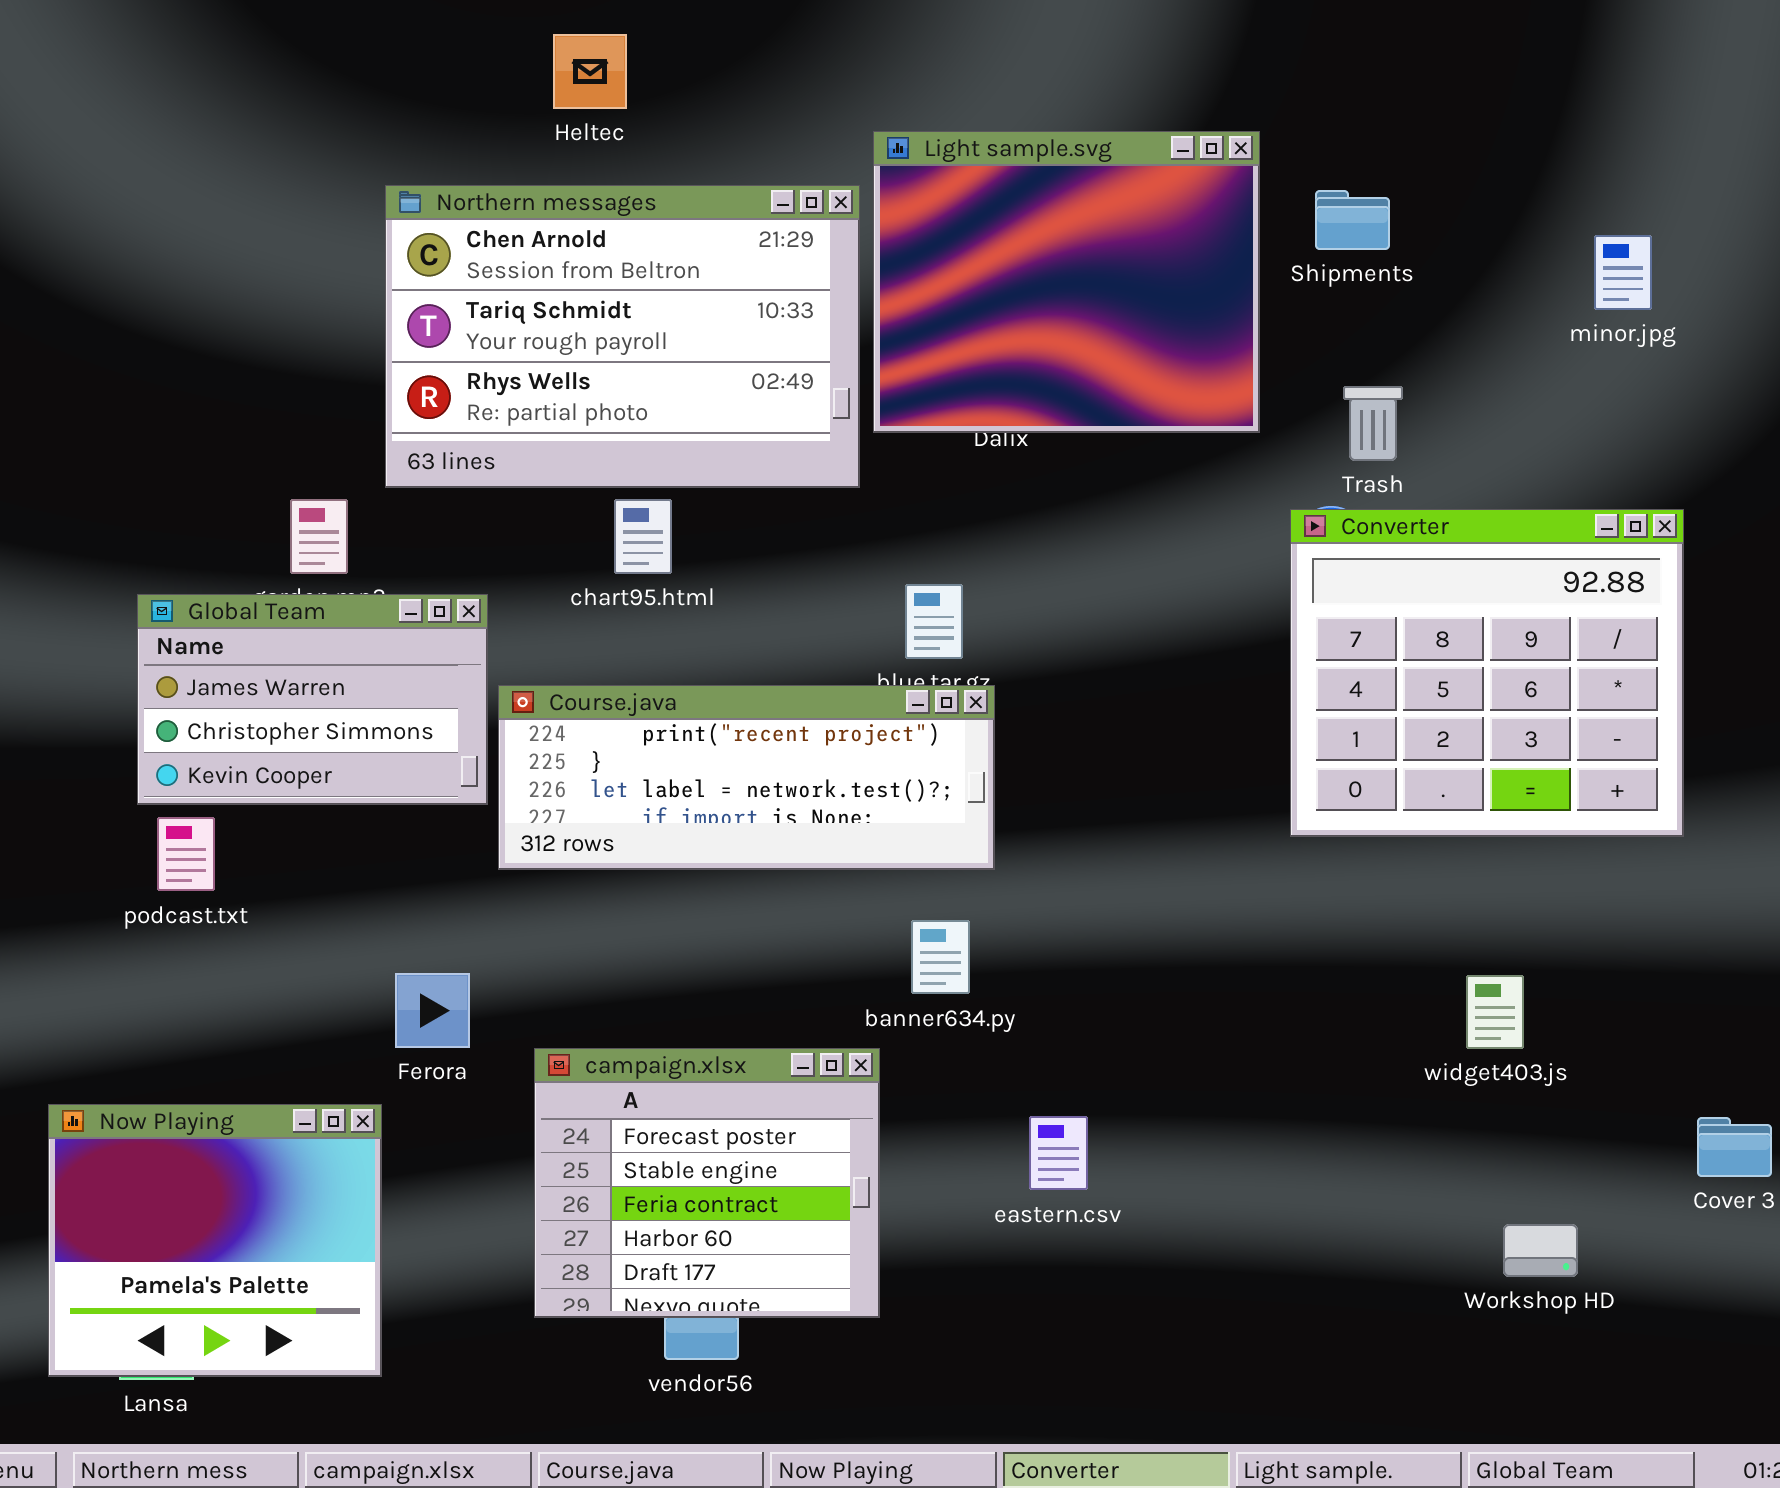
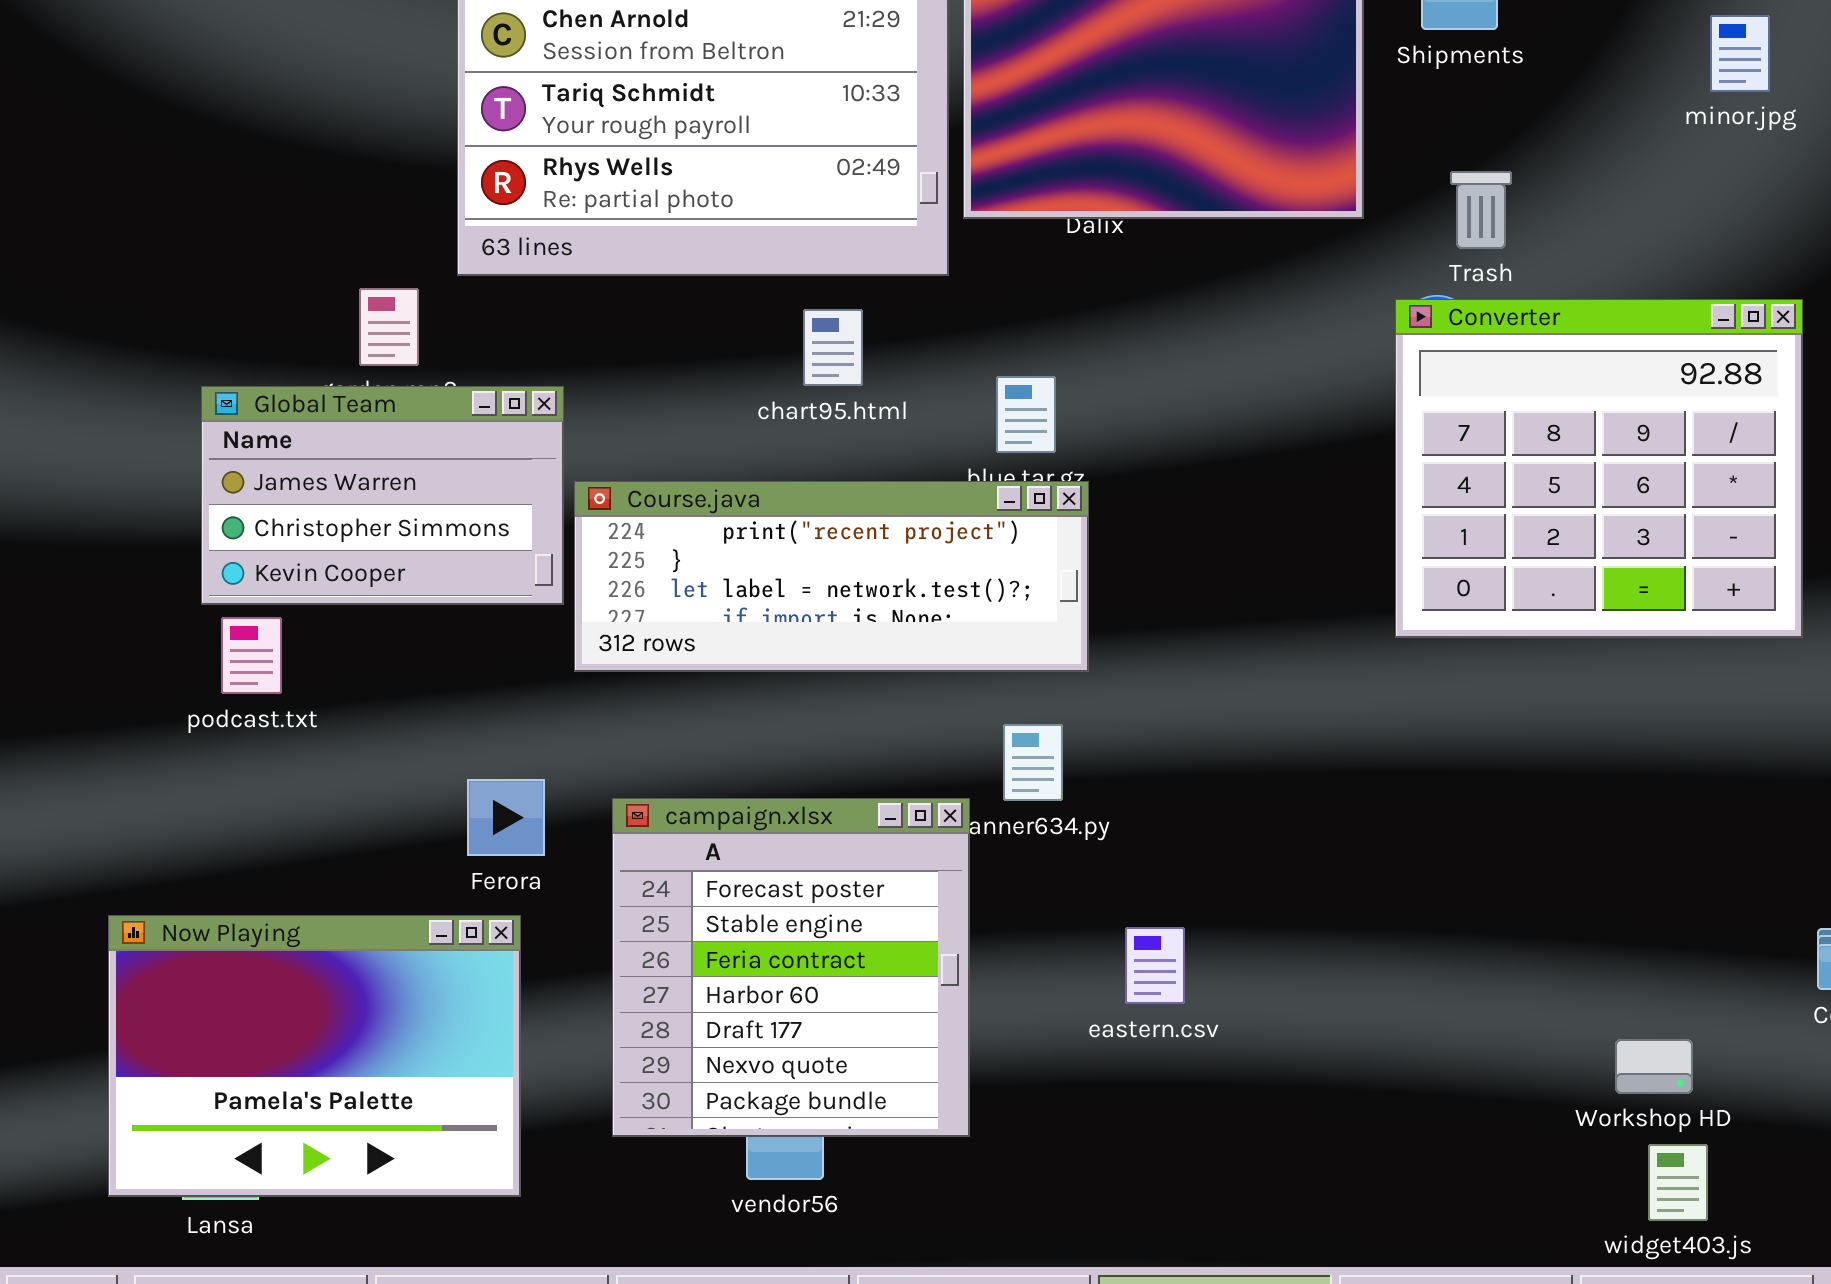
chart95.html: [614,499,672,574] -> [803,309,863,386], moved
widget403.js: [1466,975,1524,1049] -> [1648,1144,1708,1221], moved
campaign.xlsx: [534,1048,880,1318] -> [612,798,970,1137], resized
Now Playing: [48,1104,382,1377] -> [108,915,521,1197], resized

